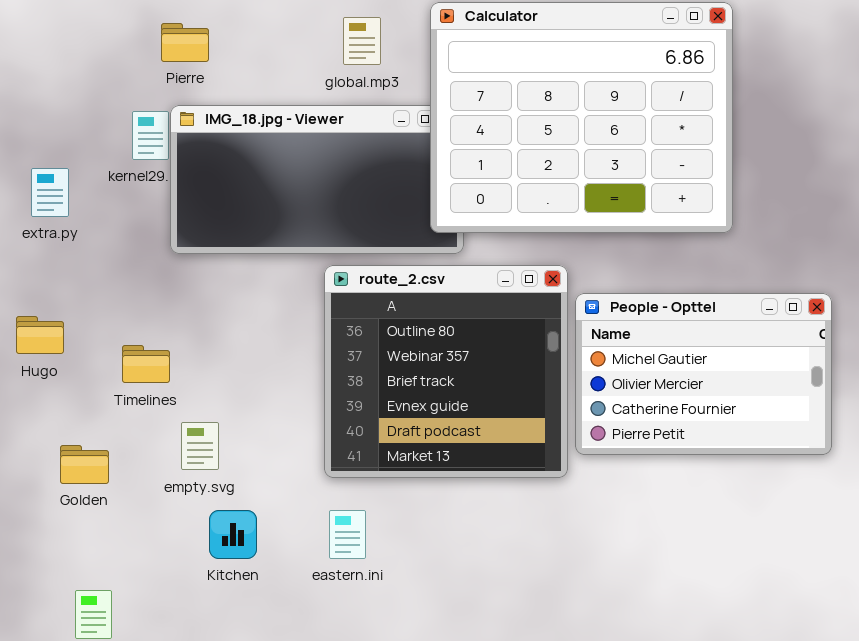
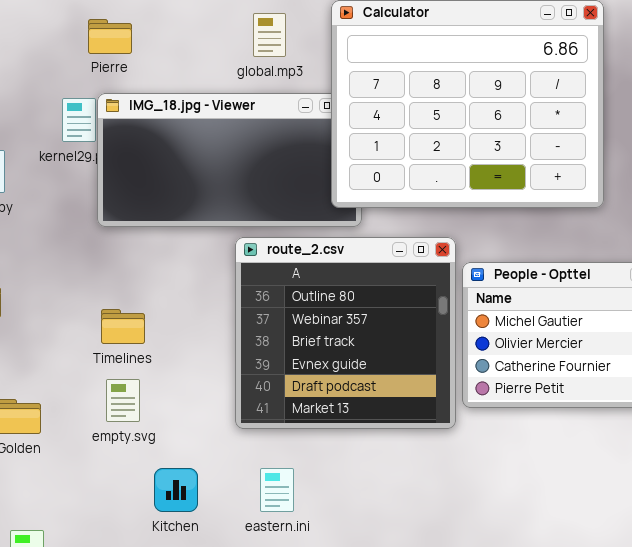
Timelines: [122,345,170,383] -> [101,309,145,344], moved
Kitchen: [209,510,257,559] -> [154,468,198,512], moved
eastern.ini: [329,510,366,559] -> [260,468,294,512], moved

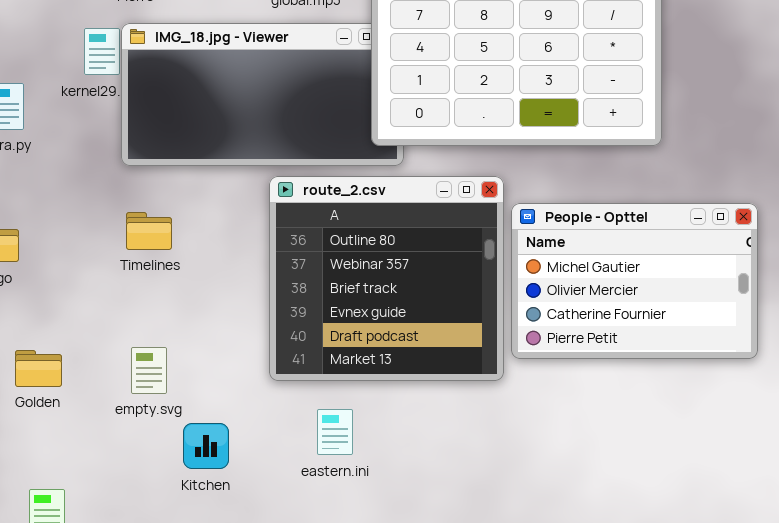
Timelines: [101,309,145,344] -> [126,212,172,250], moved
empty.svg: [106,379,140,422] -> [131,347,167,394], moved
eastern.ini: [260,468,294,512] -> [317,409,353,455], moved

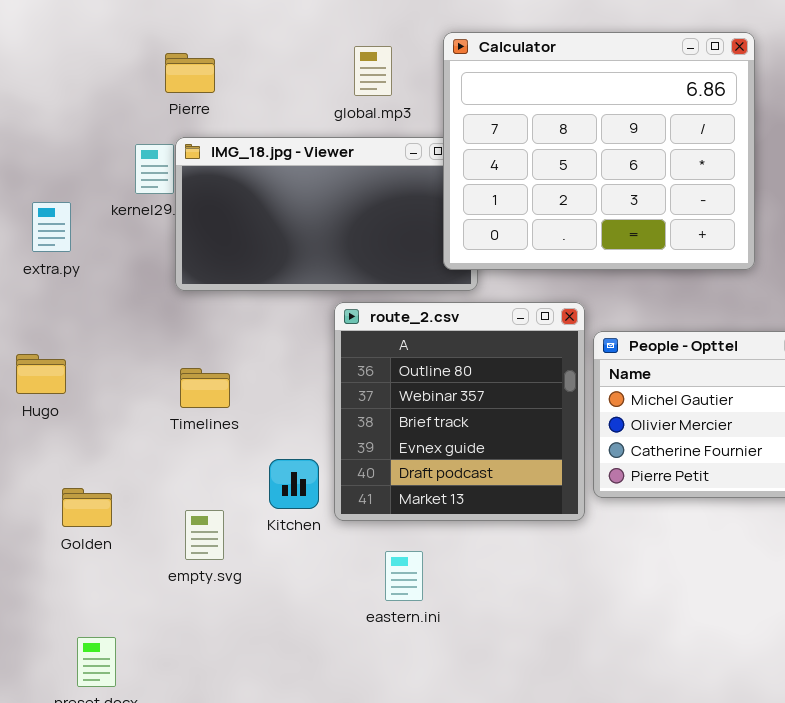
Timelines: [126,212,172,250] -> [180,368,230,408], moved
empty.svg: [131,347,167,394] -> [185,510,224,560], moved
Kitchen: [183,423,229,469] -> [269,459,319,509], moved

